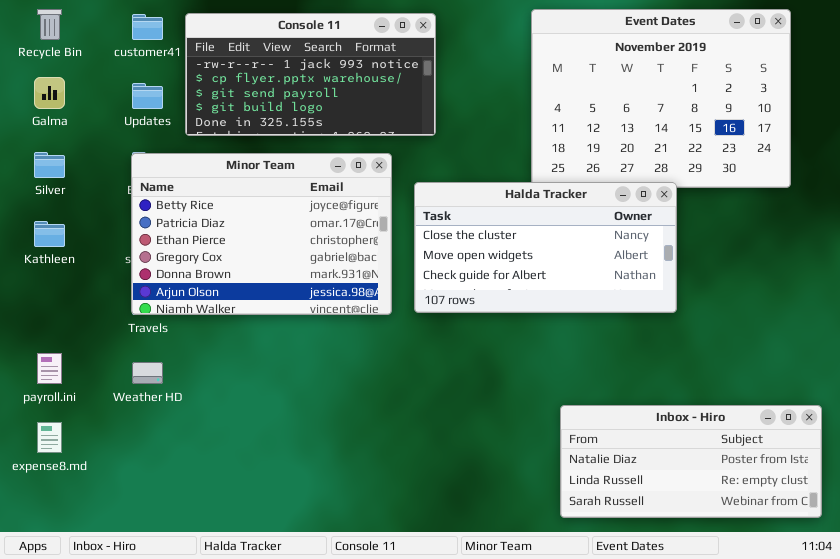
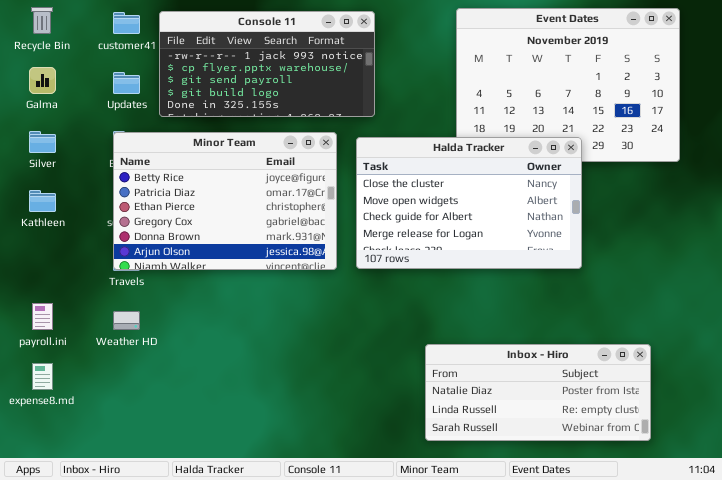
Halda Tracker: [414,182,677,313] -> [356,137,582,269], resized
Inbox - Hiro: [560,405,822,518] -> [425,344,651,441], moved

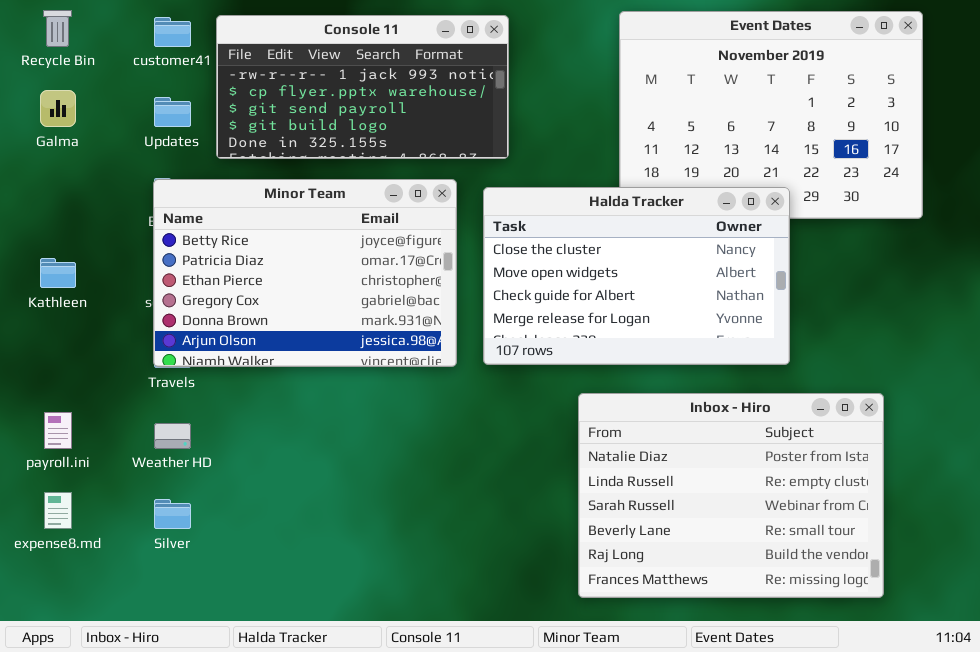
Silver: [29,131,56,153] -> [154,499,191,529], moved
Inbox - Hiro: [425,344,651,441] -> [578,393,884,598], resized

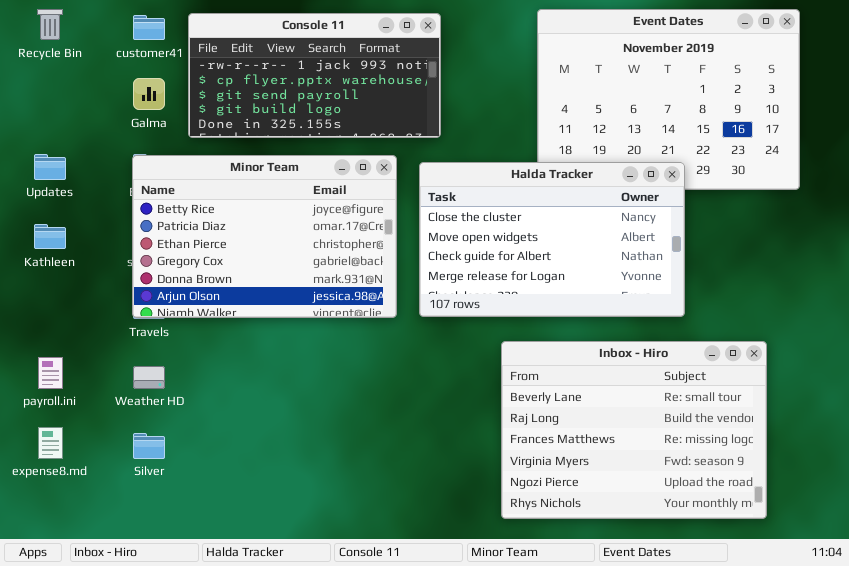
Galma: [40,90,76,127] -> [133,78,165,110], moved
Updates: [154,97,191,127] -> [34,154,66,180], moved
Inbox - Hiro: [578,393,884,598] -> [501,341,767,519], scrolled down 3 rows

